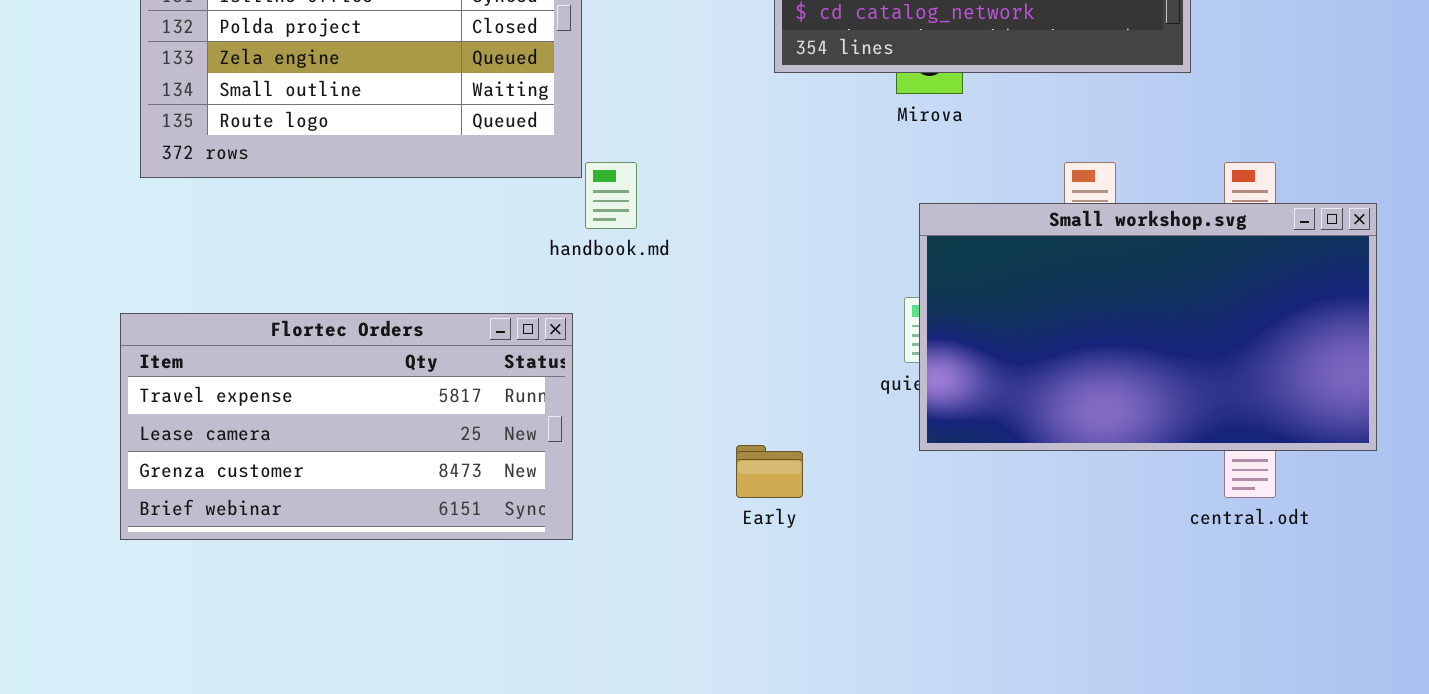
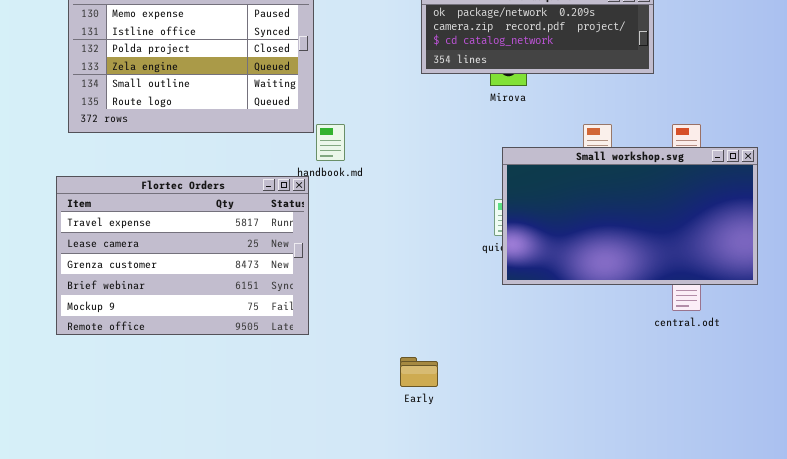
Flortec Orders: [120,313,573,540] -> [56,176,309,335], resized
Early: [736,445,803,498] -> [400,357,438,387], moved

